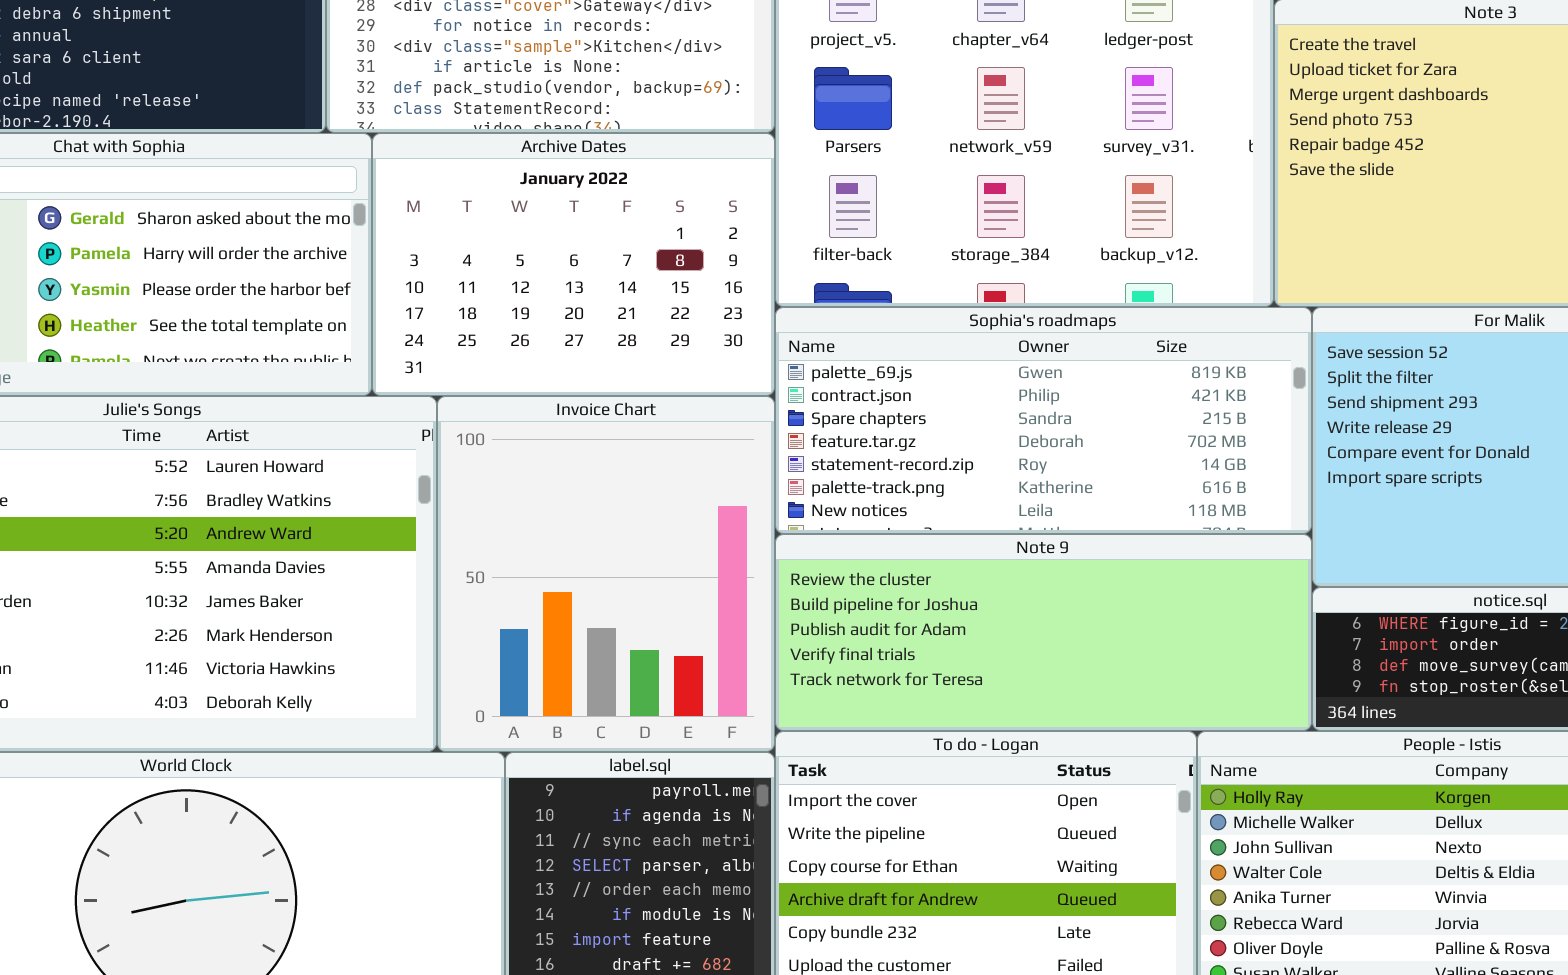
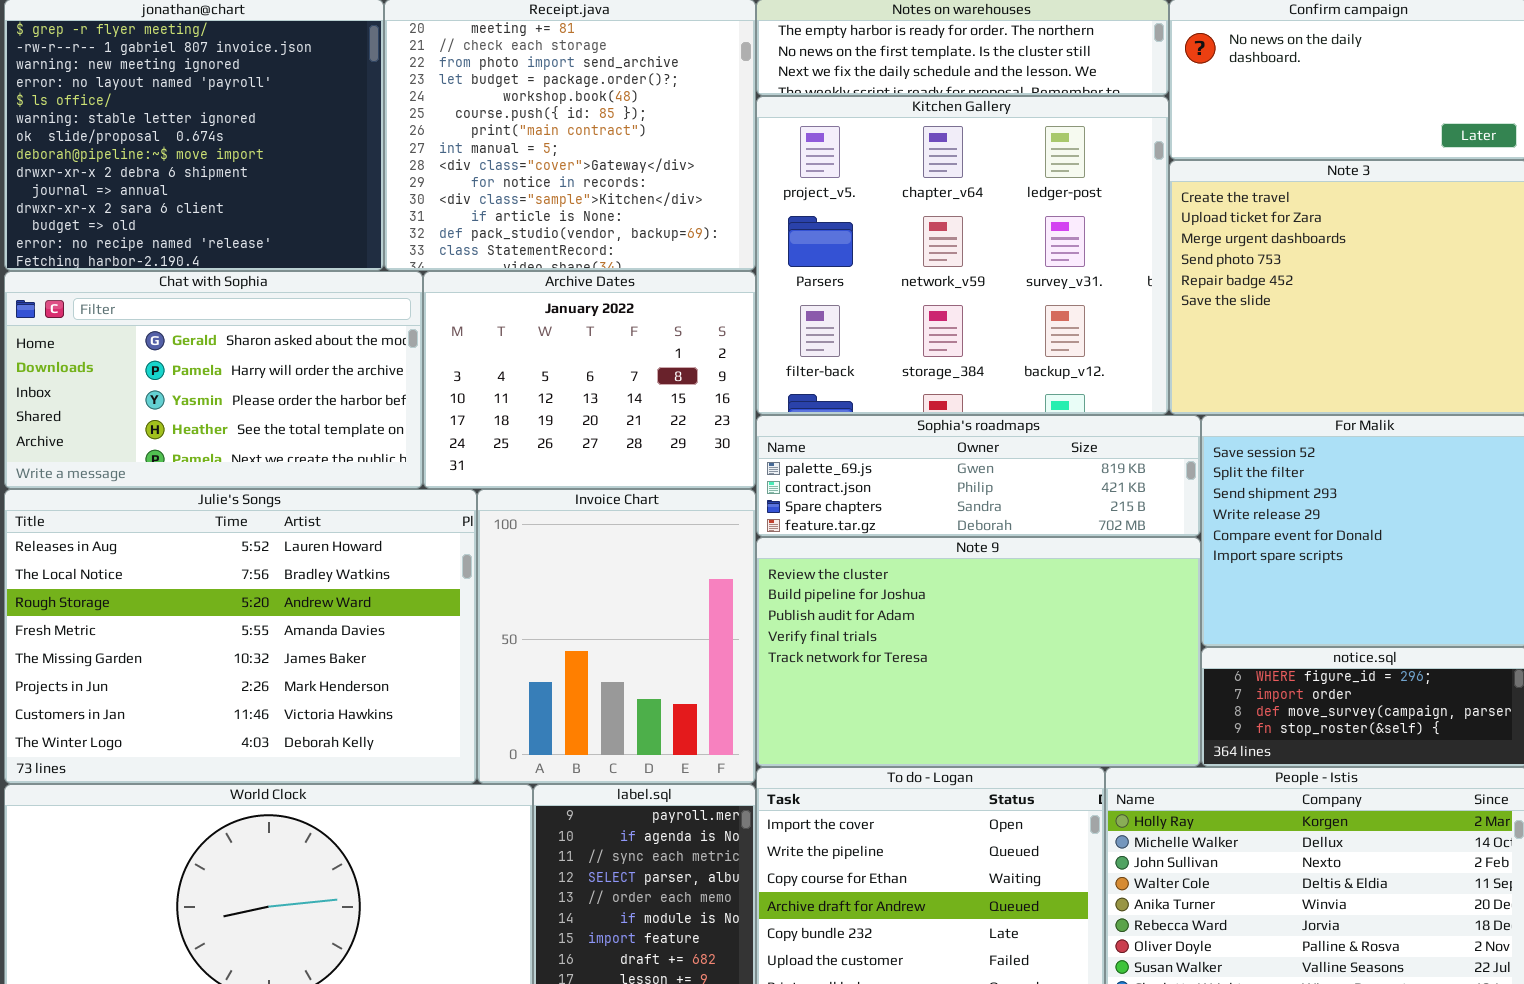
Sophia's roadmaps: [775,307,1312,534] -> [756,415,1201,537], resized
Note 9: [775,534,1312,731] -> [756,537,1201,767], resized

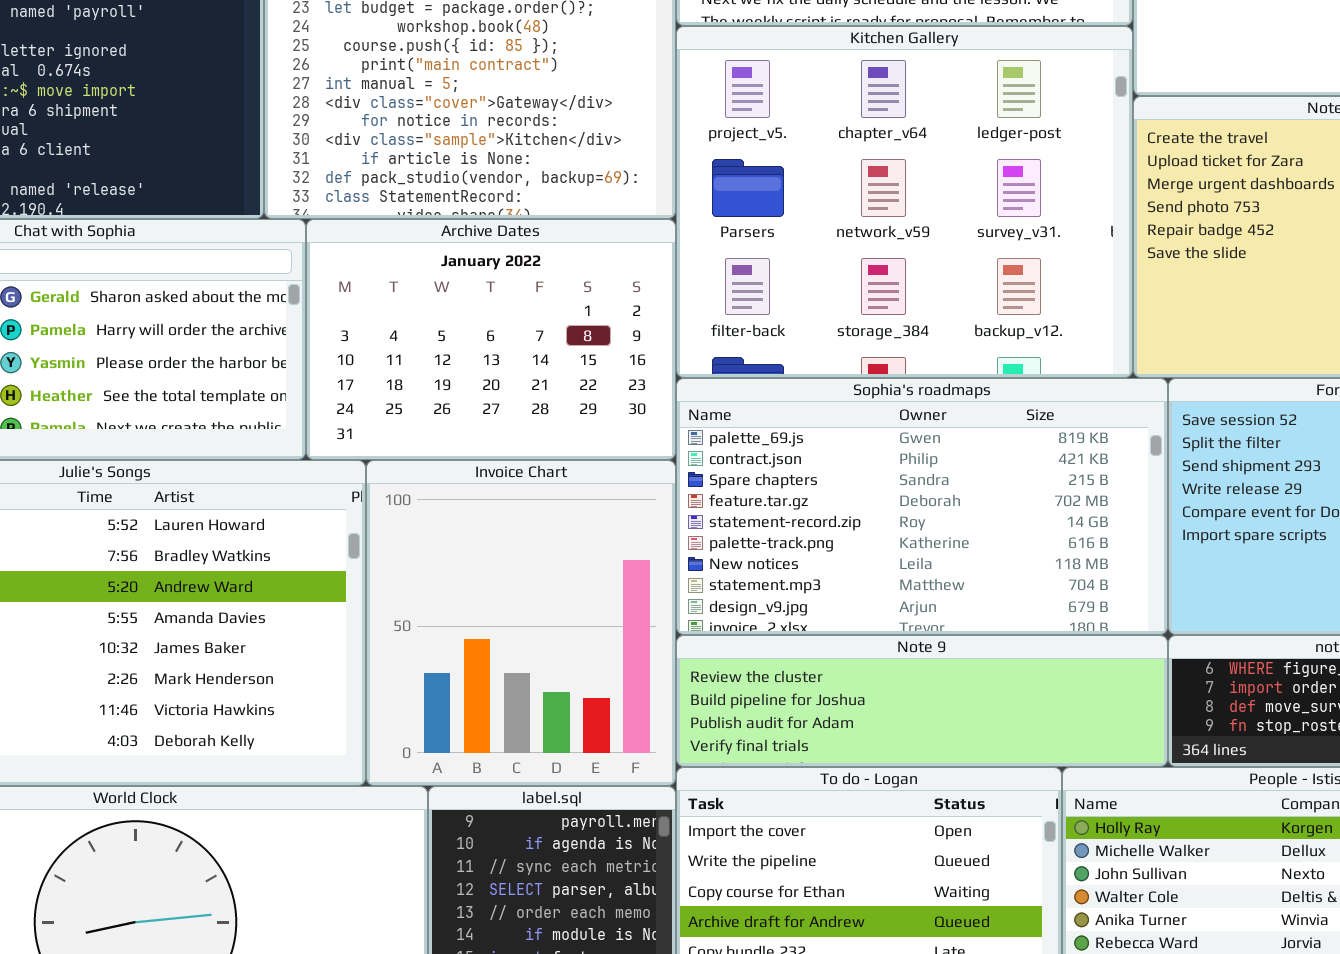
Sophia's roadmaps: [756,415,1201,537] -> [676,378,1168,635], resized
Note 9: [756,537,1201,767] -> [676,635,1168,767], resized

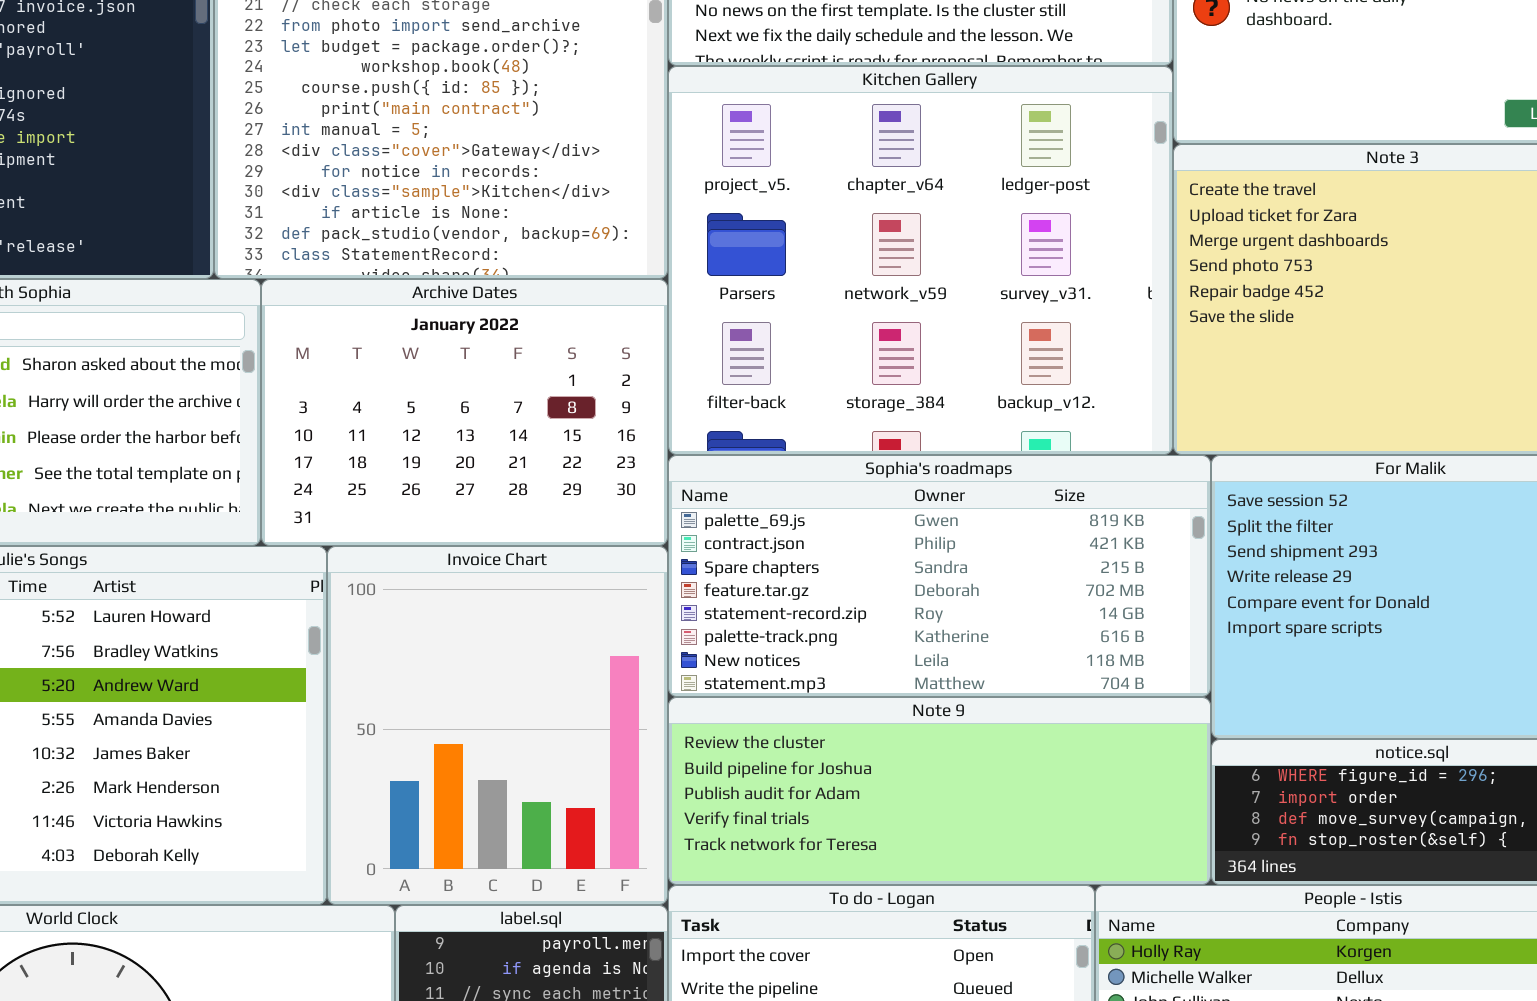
Sophia's roadmaps: [676,378,1168,635] -> [668,455,1211,697], resized
Note 9: [676,635,1168,767] -> [668,697,1211,885], resized

